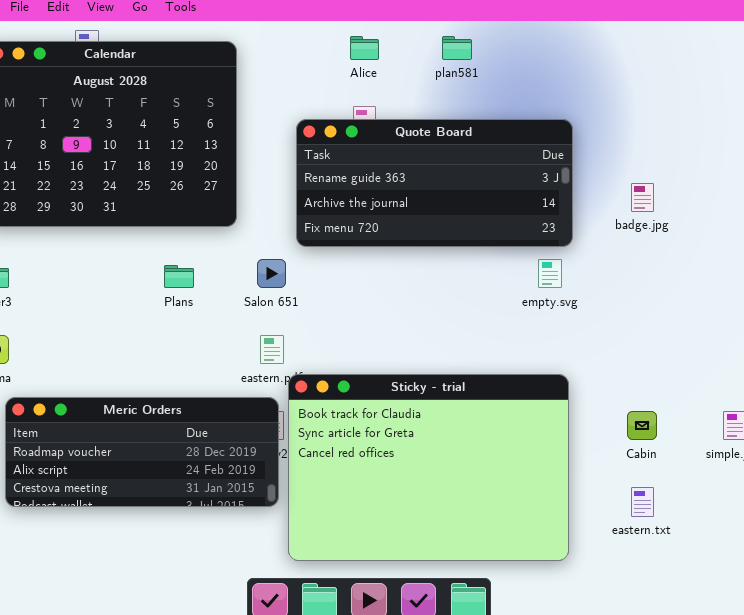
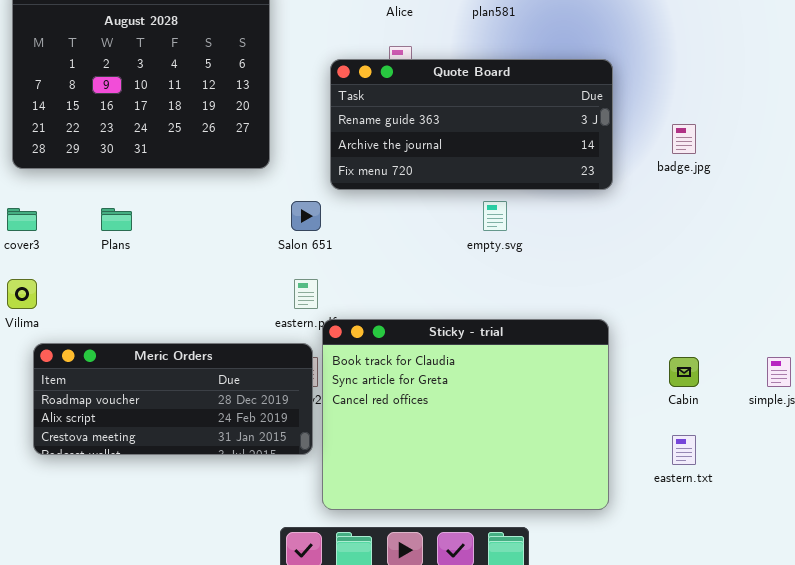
empty.svg: [538,259,562,288] -> [483,201,507,231], moved
Plans: [164,265,194,288] -> [101,208,132,231], moved

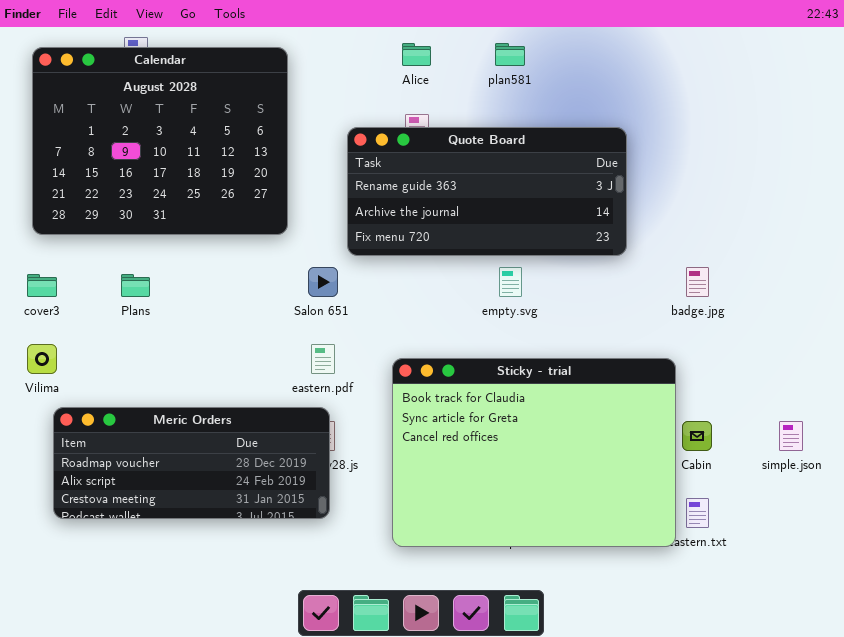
badge.jpg: [672,124,696,154] -> [686,267,709,297], moved
Sticky - trial: [322,319,609,510] -> [392,358,676,547], moved

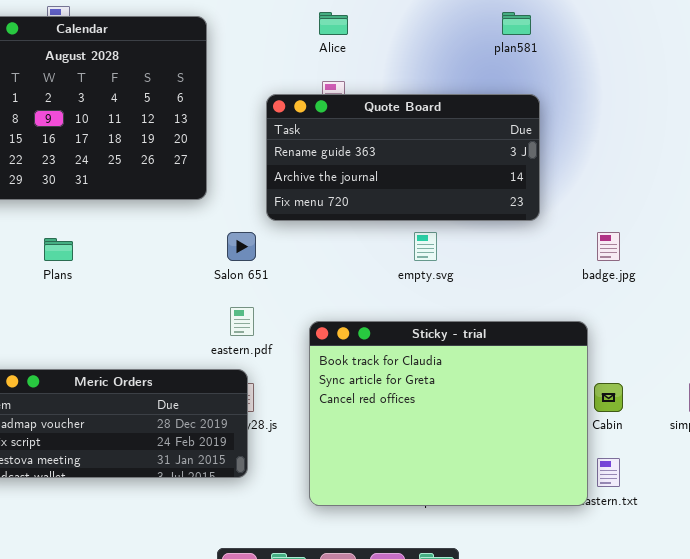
plan581: [495,43,525,66] -> [502,12,531,35], moved

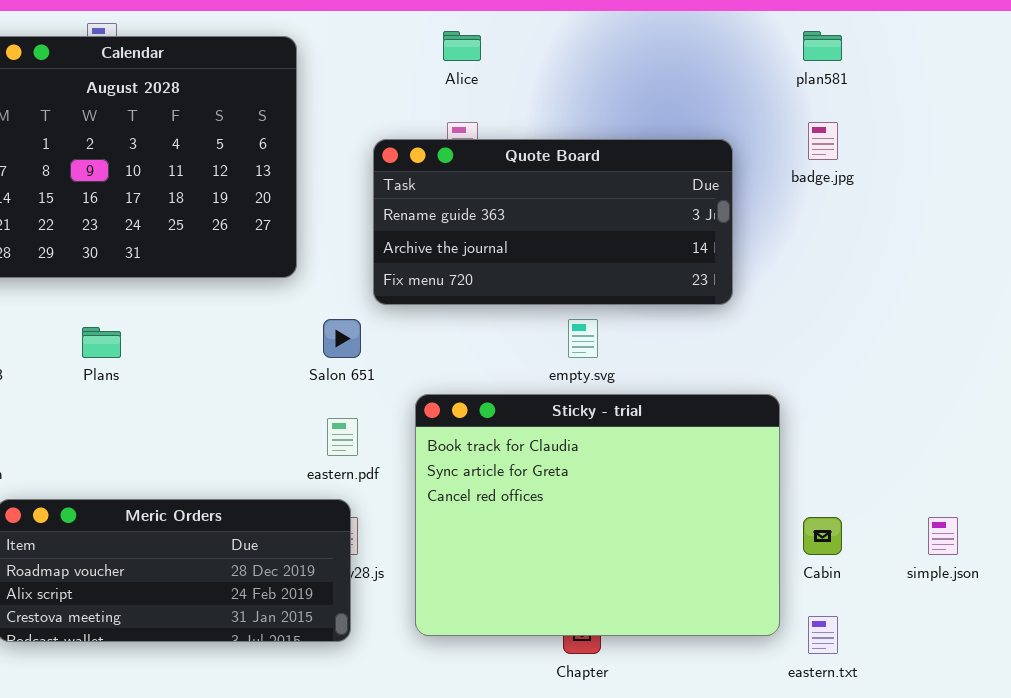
plan581: [502,12,531,35] -> [803,31,842,61], moved
badge.jpg: [597,232,620,261] -> [808,122,838,160], moved
Sticky - trial: [309,321,588,506] -> [415,394,780,636], moved

